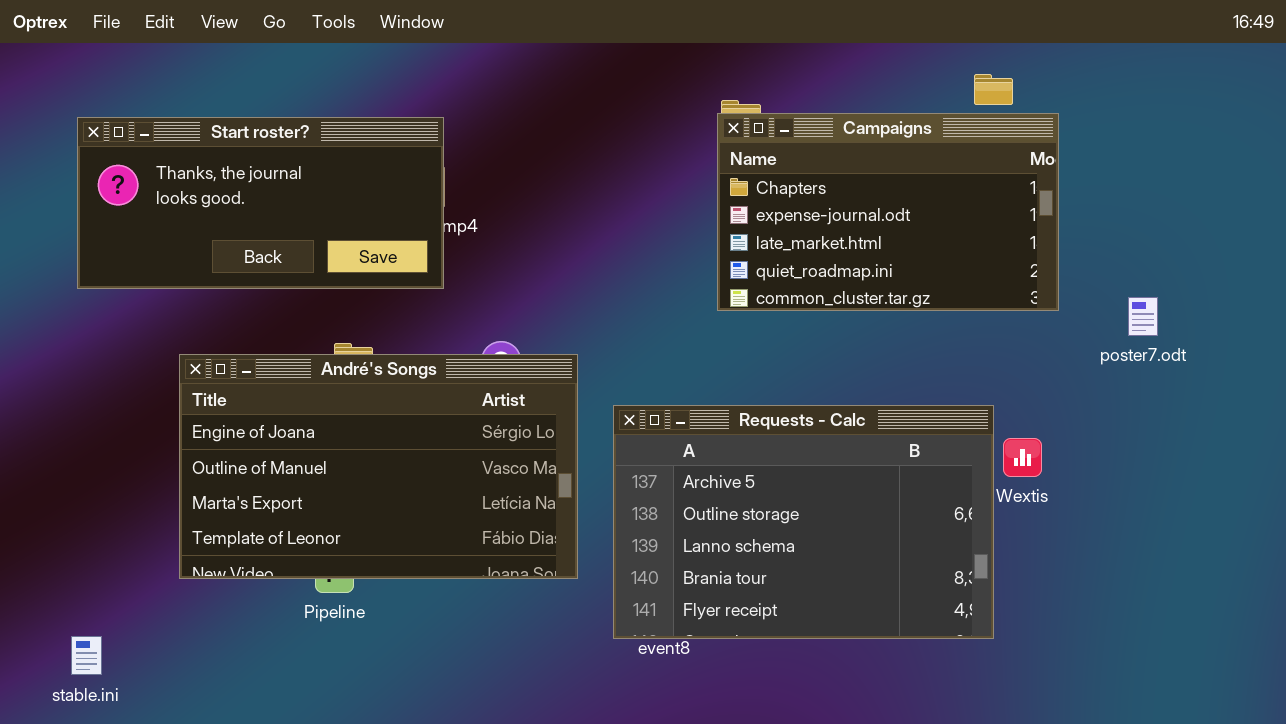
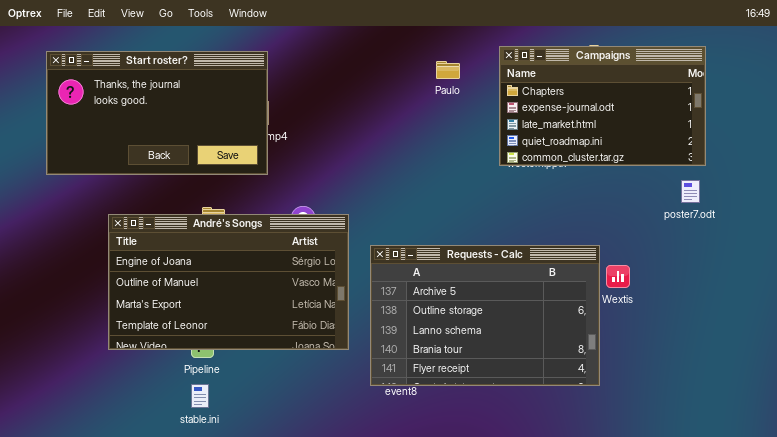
Campaigns: [717,113,1059,311] -> [499,46,706,166], moved
Start roster?: [77,117,444,289] -> [46,51,268,175], resized
stable.ini: [71,636,102,675] -> [191,384,209,408], moved

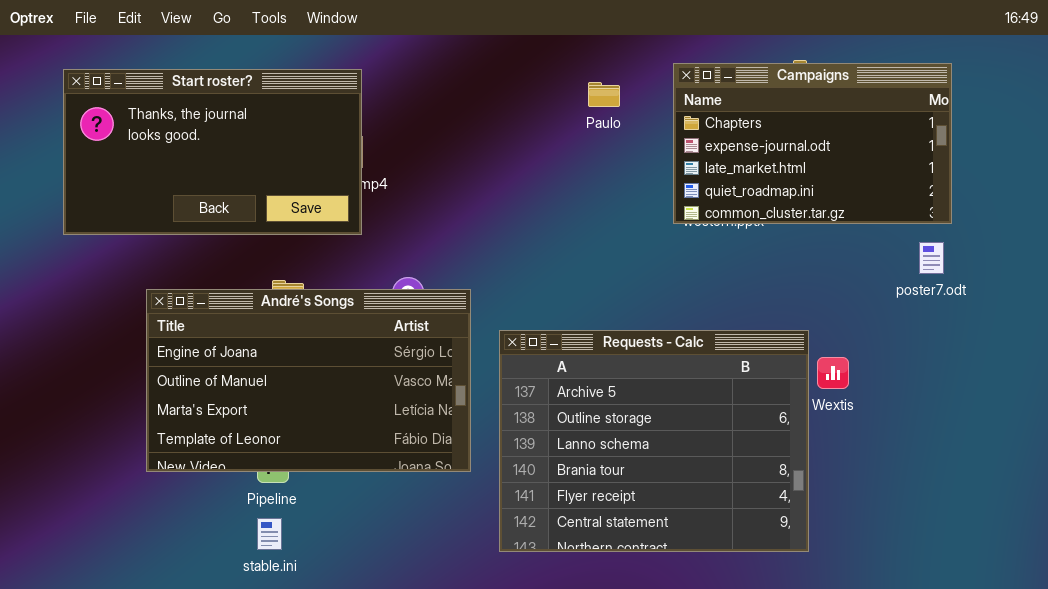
Requests - Calc: [370,245,600,386] -> [499,330,809,552], resized

